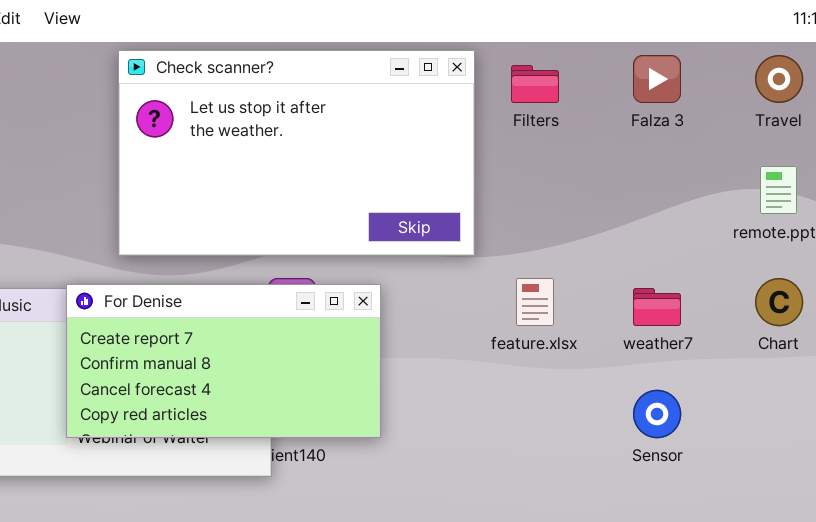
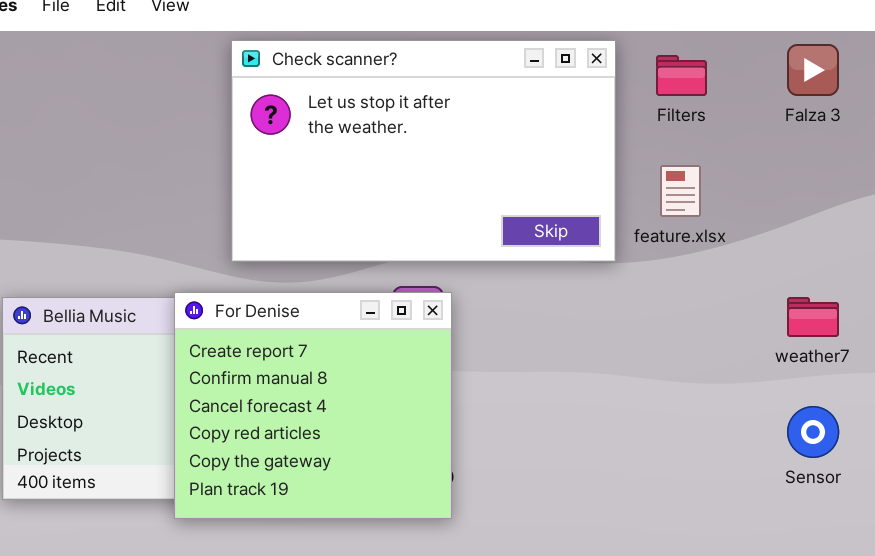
feature.xlsx: [516,278,554,326] -> [660,165,701,217], moved
For Denise: [66,284,381,438] -> [174,292,452,519], resized

